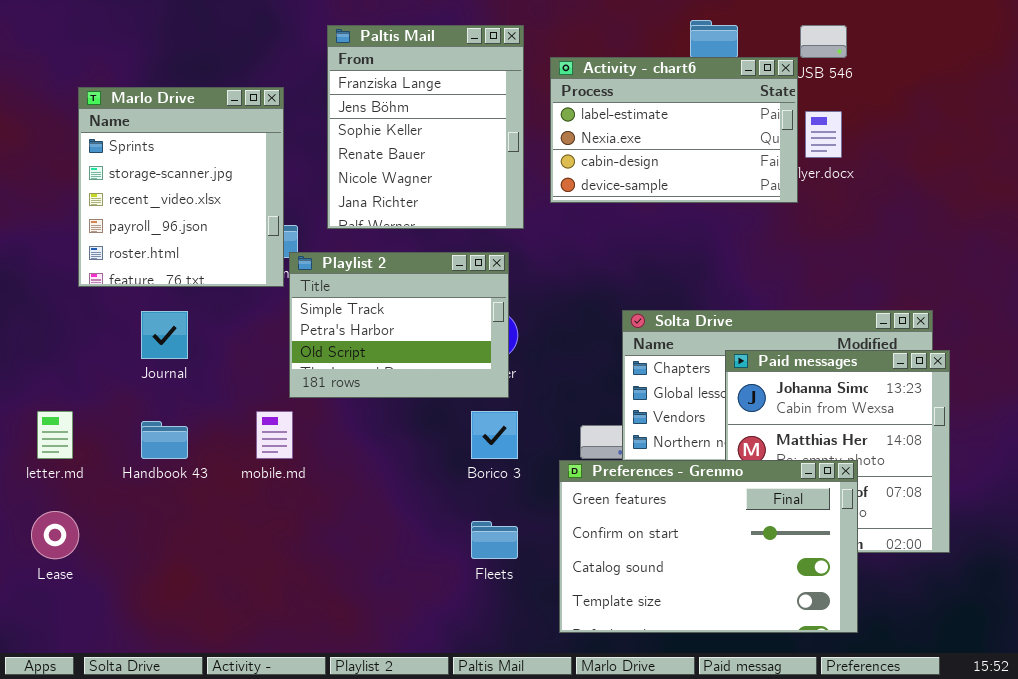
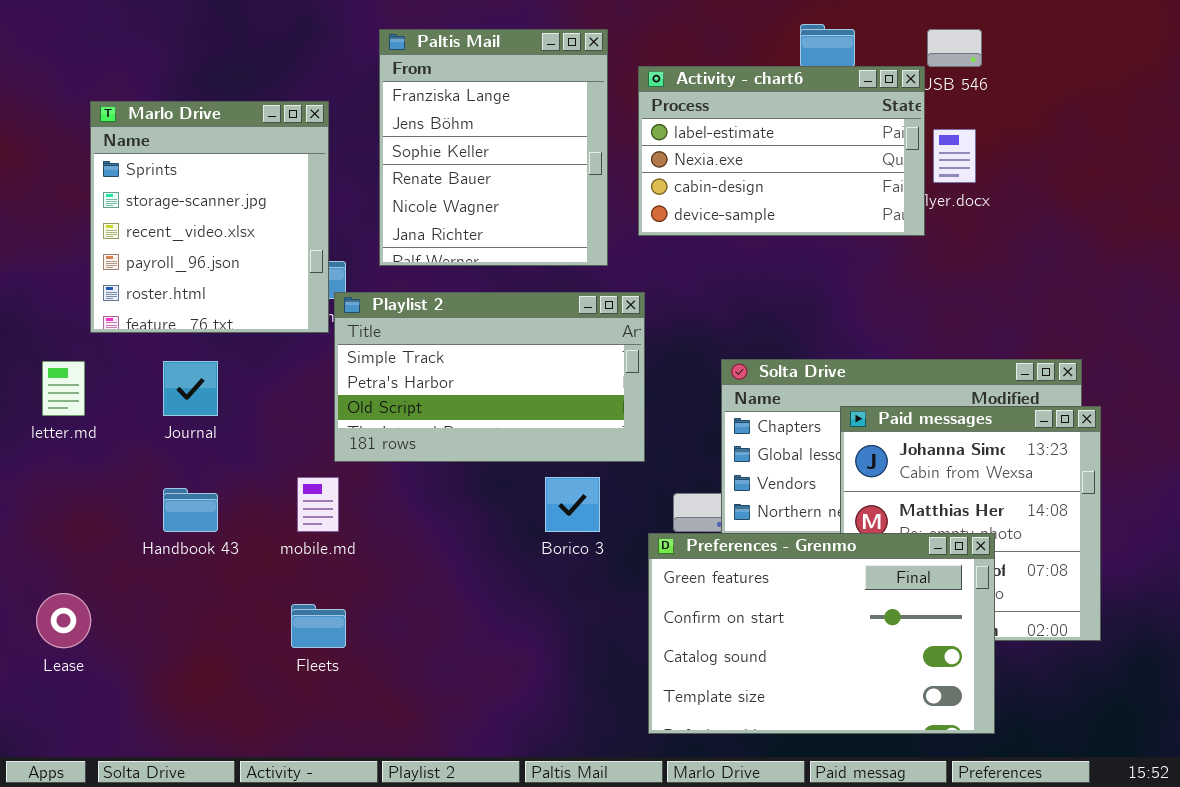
Playlist 2: [289,252,509,398] -> [334,292,645,462], resized
letter.md: [37,411,73,459] -> [42,361,85,416], moved
Fleets: [471,521,518,559] -> [291,604,346,648], moved

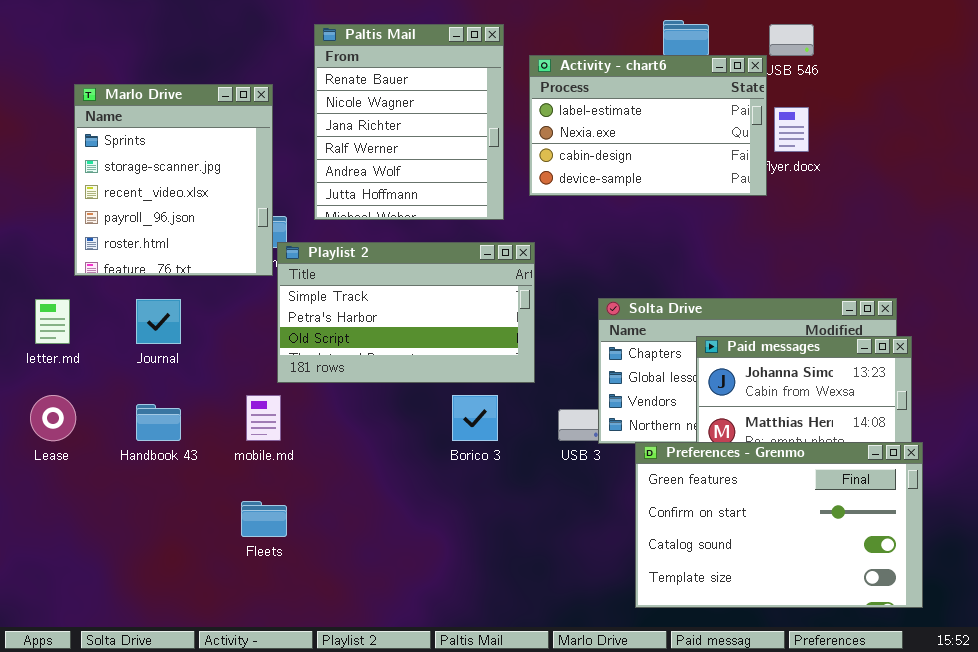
Paltis Mail: [379,29,608,266] -> [314,24,504,220], scrolled down 3 rows
Preferences - Grenmo: [648,533,995,734] -> [635,442,923,608], moved
Lease: [36,593,91,648] -> [30,395,76,441], moved

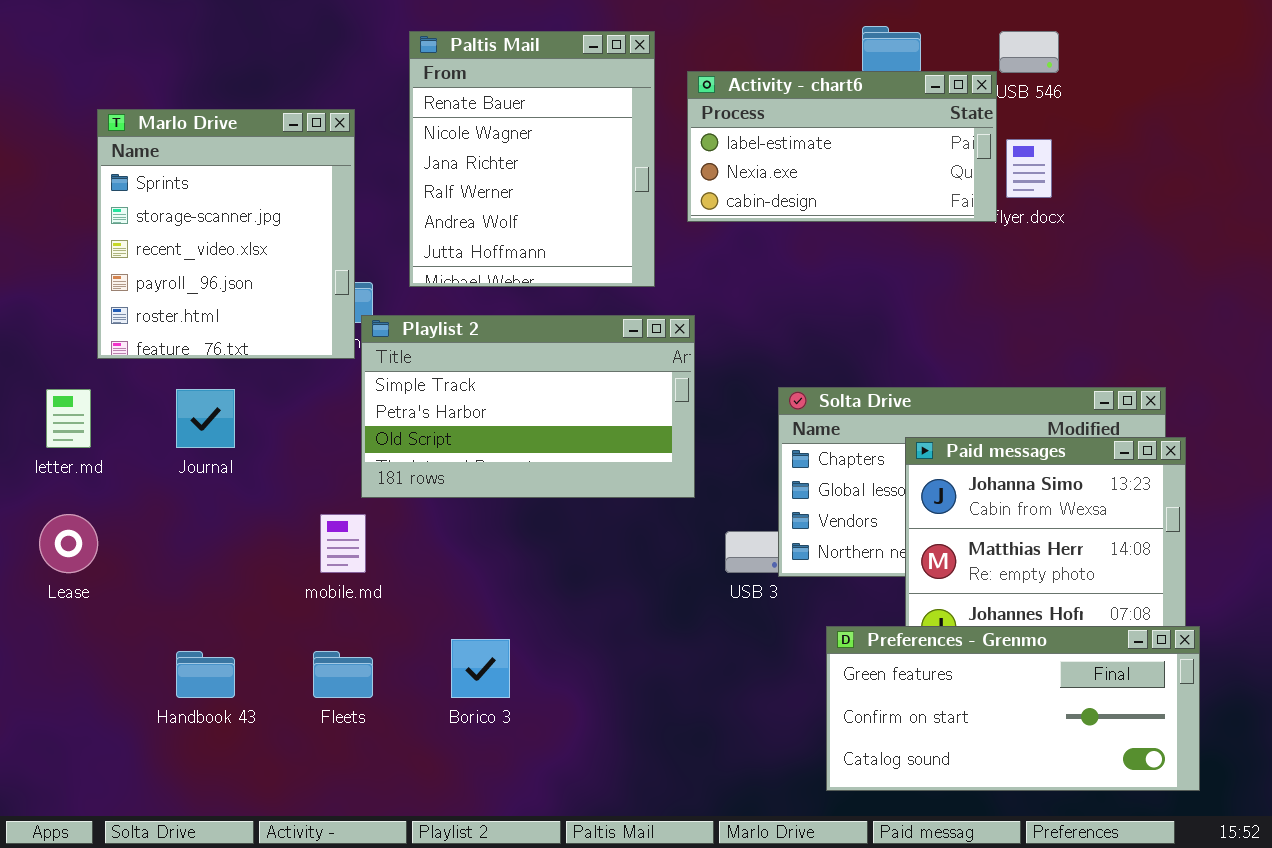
Activity - chart6: [529,55,767,196] -> [687,71,997,222], resized
Borico 3: [452,395,498,441] -> [451,639,510,698], moved
Handbook 43: [136,404,181,441] -> [176,651,235,698], moved
Preferences - Grenmo: [635,442,923,608] -> [826,626,1200,791], resized

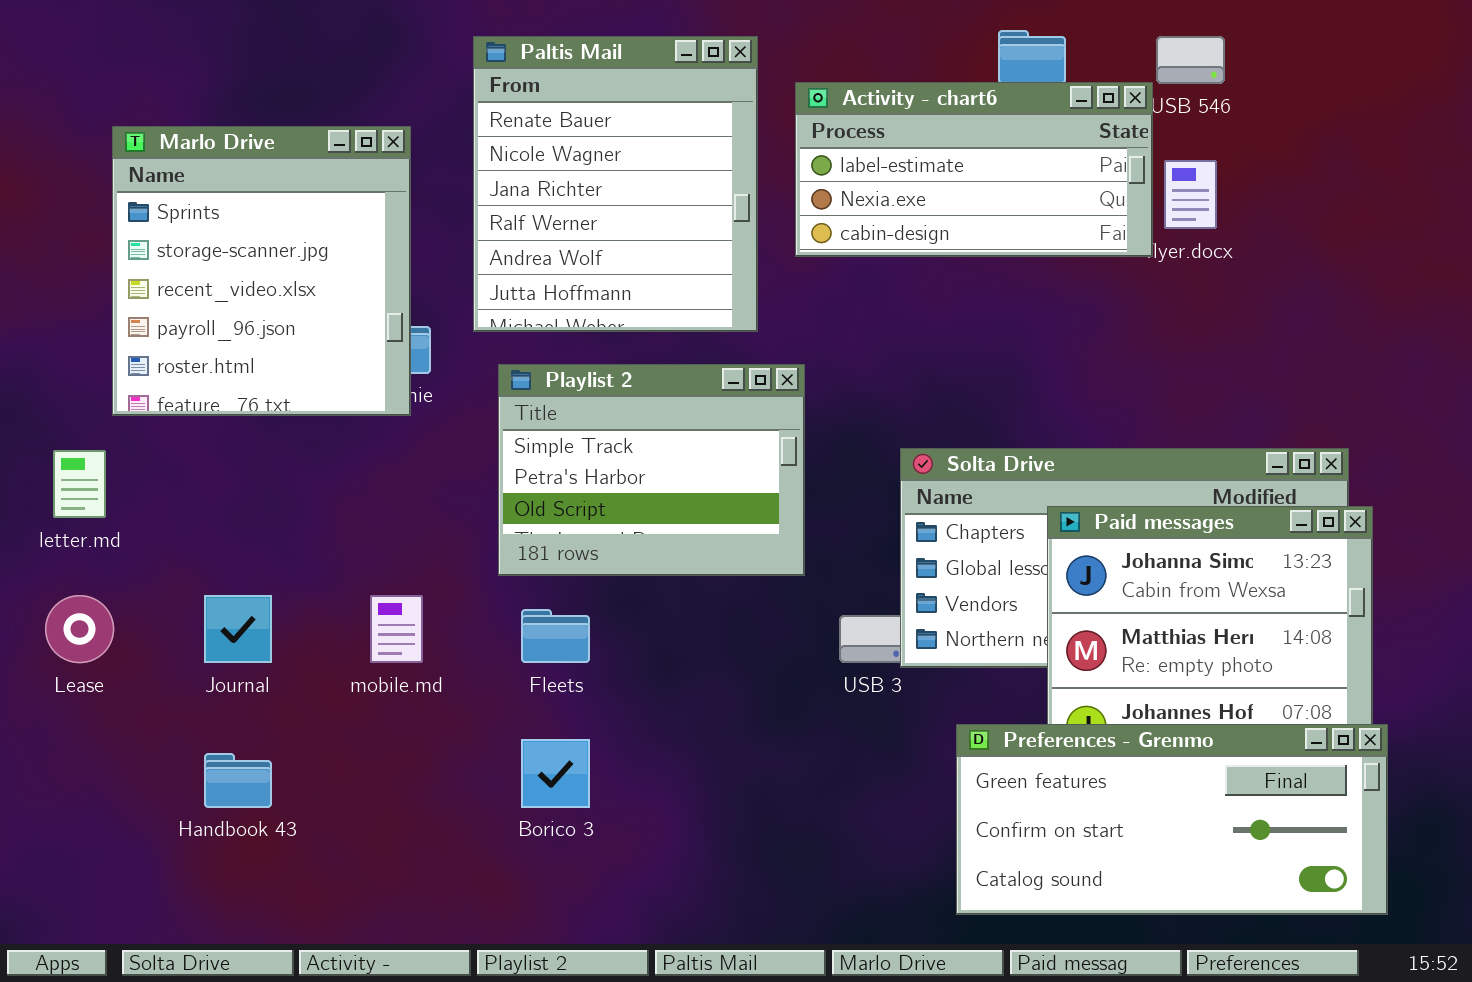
Playlist 2: [361,315,695,498] -> [498,364,805,576], resized
Journal: [176,389,235,448] -> [204,595,272,663], moved
Fleets: [313,651,373,698] -> [521,609,590,663], moved

